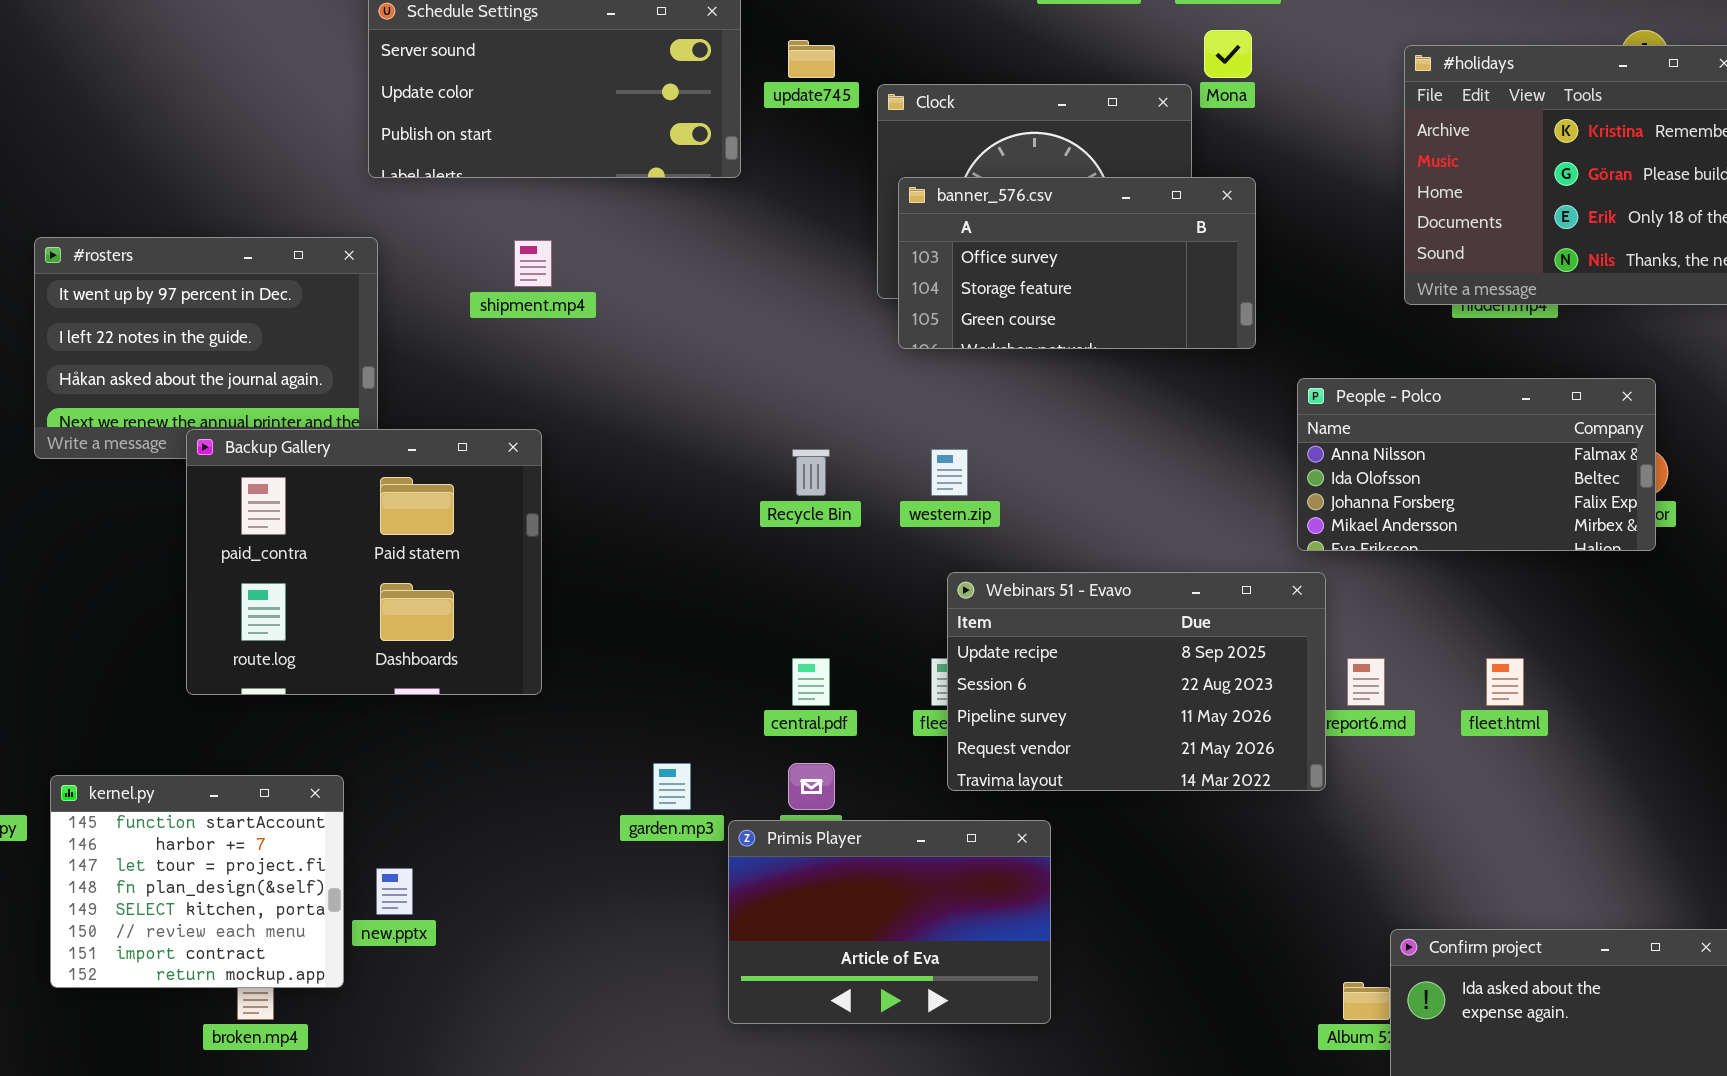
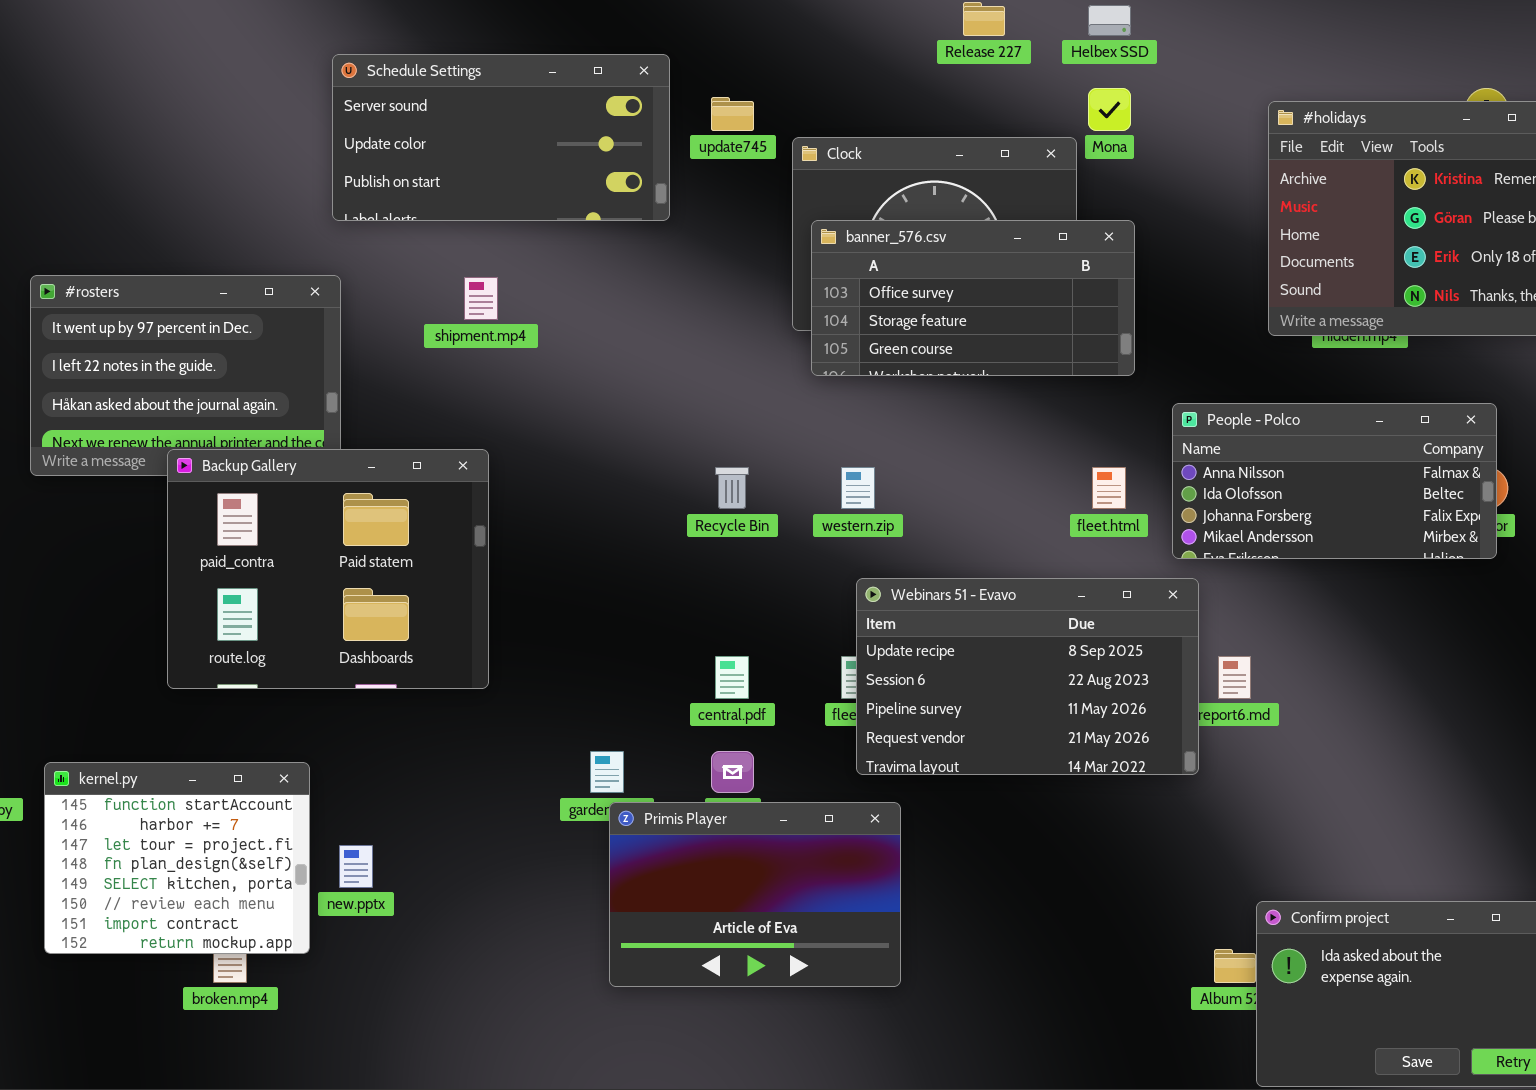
fleet.html: [1486,658,1524,706] -> [1092,467,1126,509], moved
Primis Player: [728,820,1051,1024] -> [609,802,901,987], moved

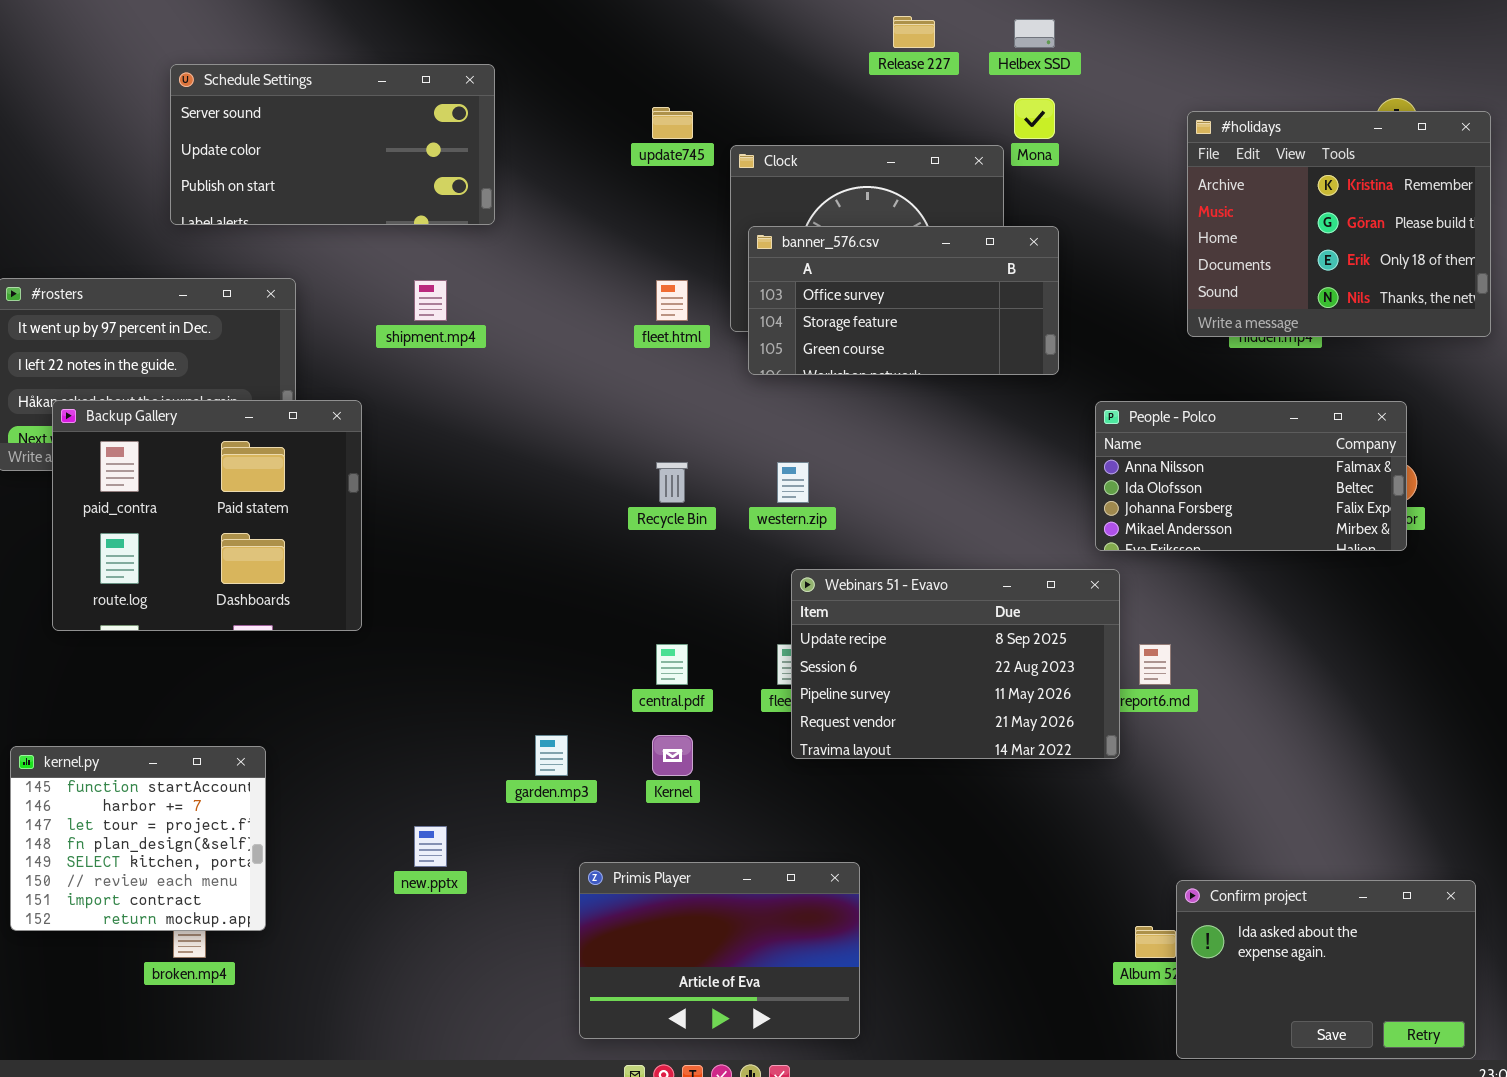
Schedule Settings: [332,54,670,221] -> [170,64,495,225], moved
Backup Gallery: [167,449,489,689] -> [52,400,362,631], moved
fleet.html: [1092,467,1126,509] -> [656,280,688,321], moved
Primis Player: [609,802,901,987] -> [579,862,860,1039], moved
new.pptx: [339,845,373,888] -> [414,826,447,867], moved

